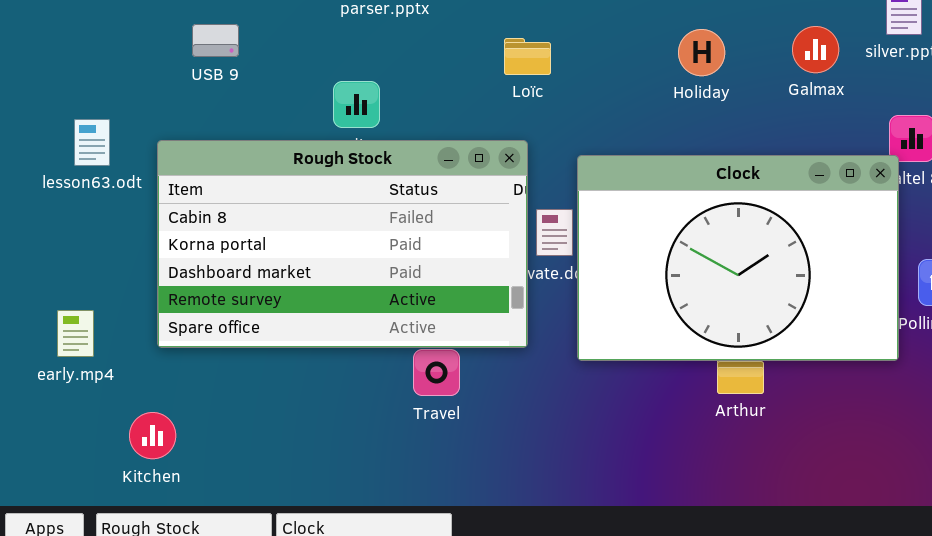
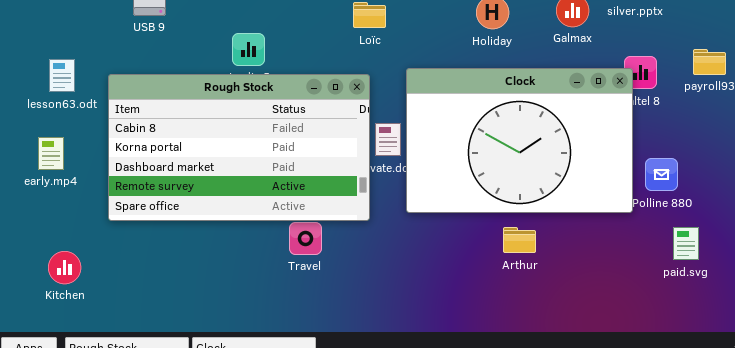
Clock: [577,155,899,361] -> [406,68,633,213], moved
early.mp4: [57,310,94,357] -> [38,137,64,170], moved
Kitchen: [129,412,176,459] -> [48,251,81,284], moved

